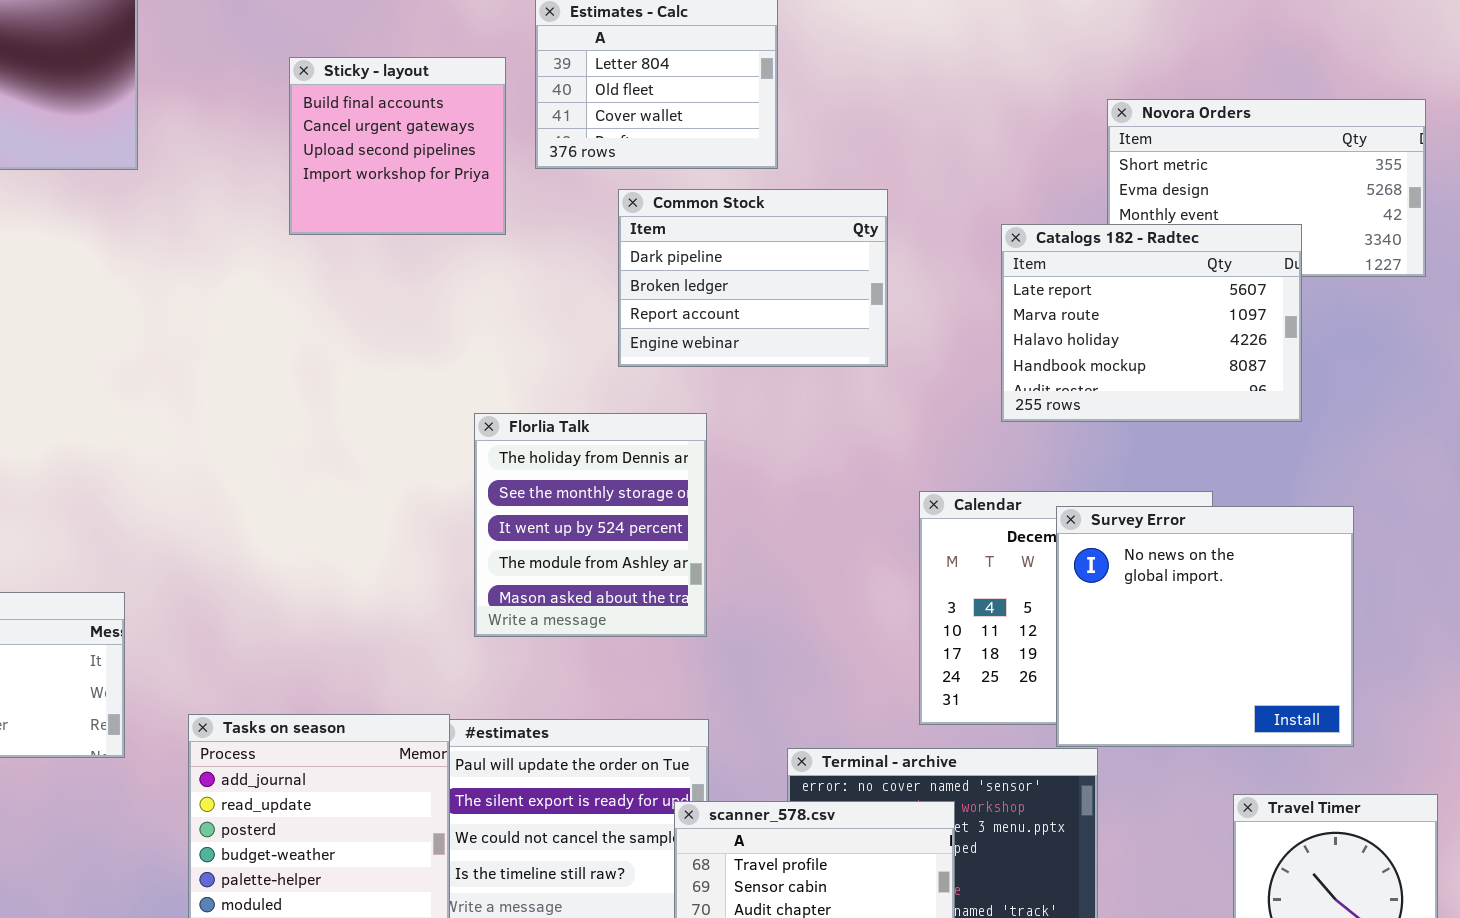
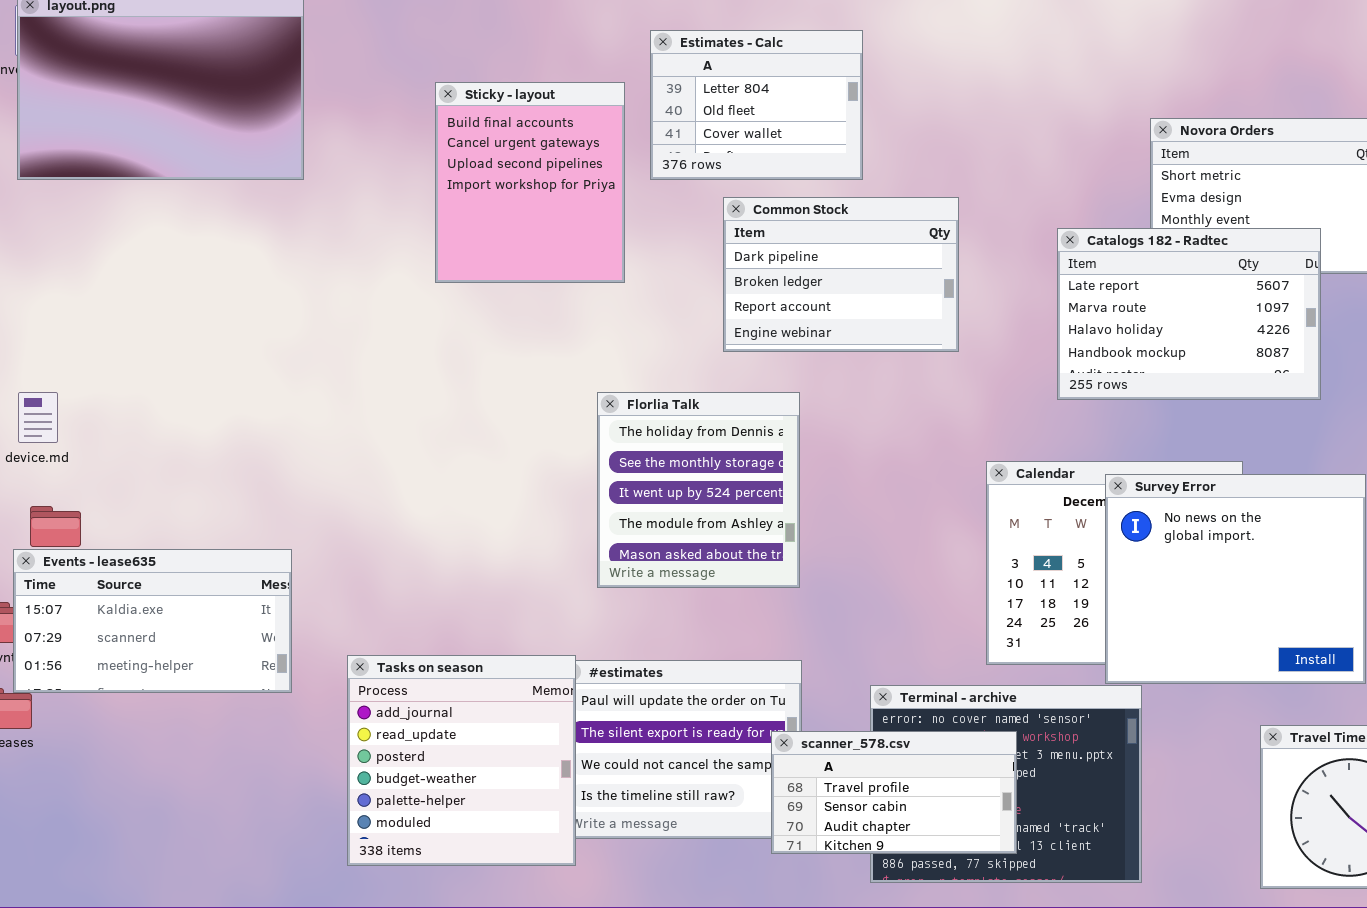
Sticky - layout: [289,57,506,235] -> [435,82,625,283], resized

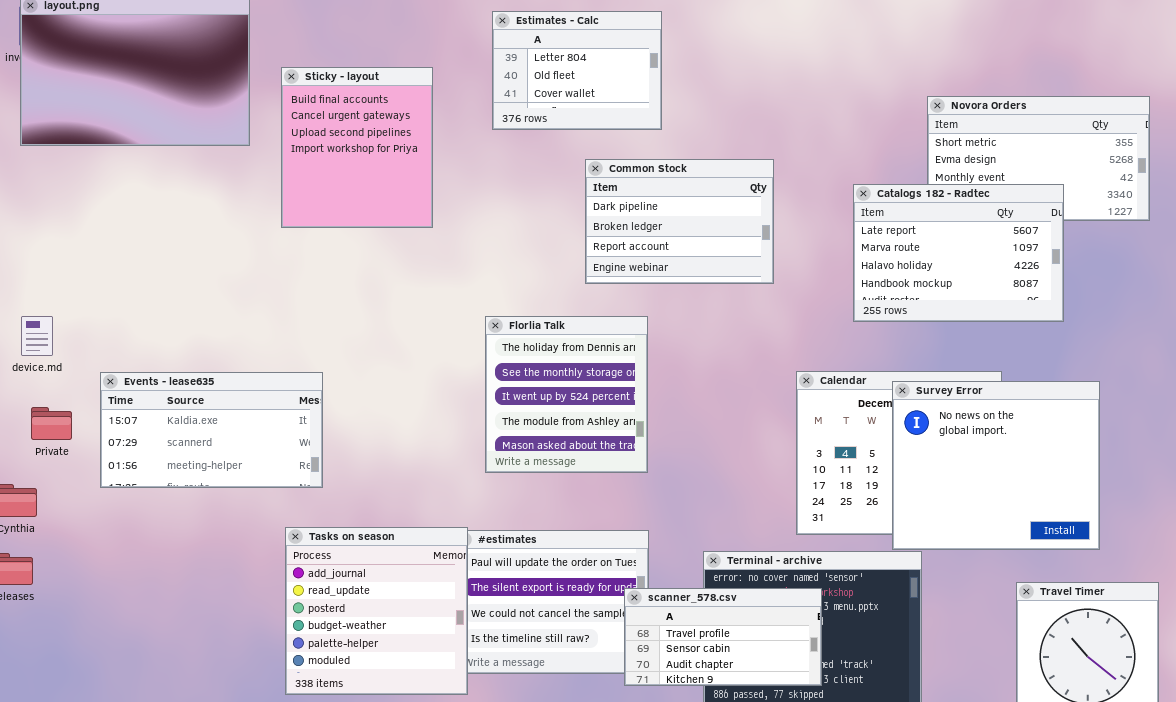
Estimates - Calc: [650,30,863,180] -> [492,11,662,130], moved
Sticky - layout: [435,82,625,283] -> [281,67,433,228], moved
Events - lease635: [13,549,292,693] -> [100,372,323,488], moved

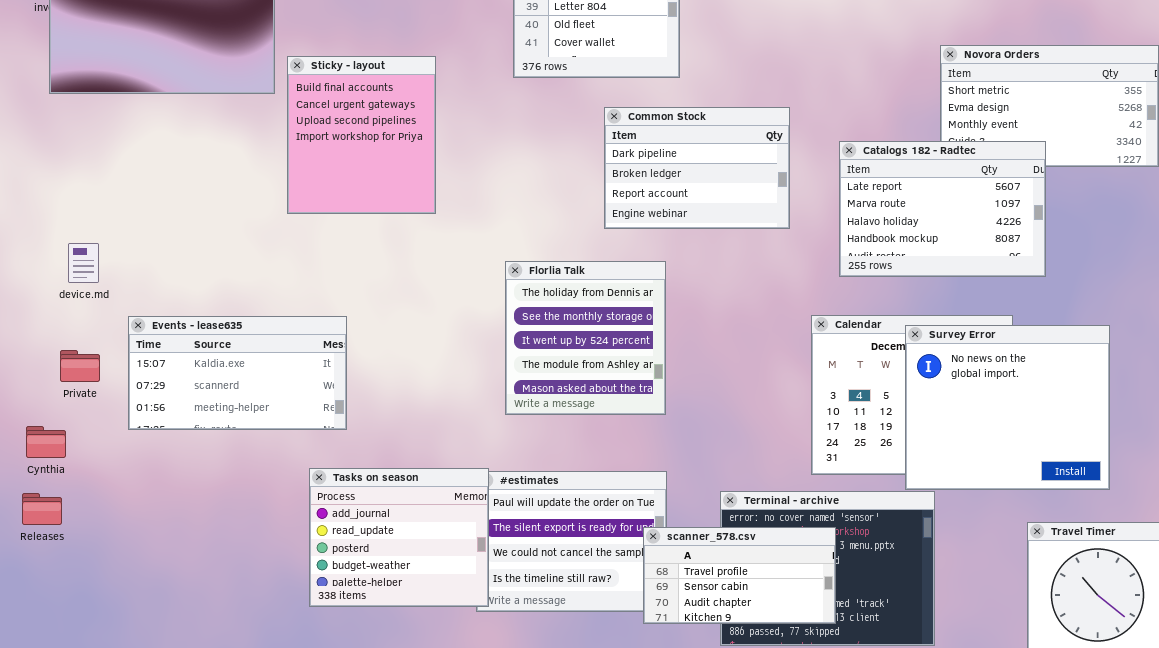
Sticky - layout: [281,67,433,228] -> [287,56,436,214], moved
Catalogs 182 - Radtec: [853,184,1064,322] -> [839,141,1046,277], moved
device.md: [21,316,53,356] -> [68,243,99,283], moved
Tasks on season: [285,527,468,695] -> [309,468,489,607], resized

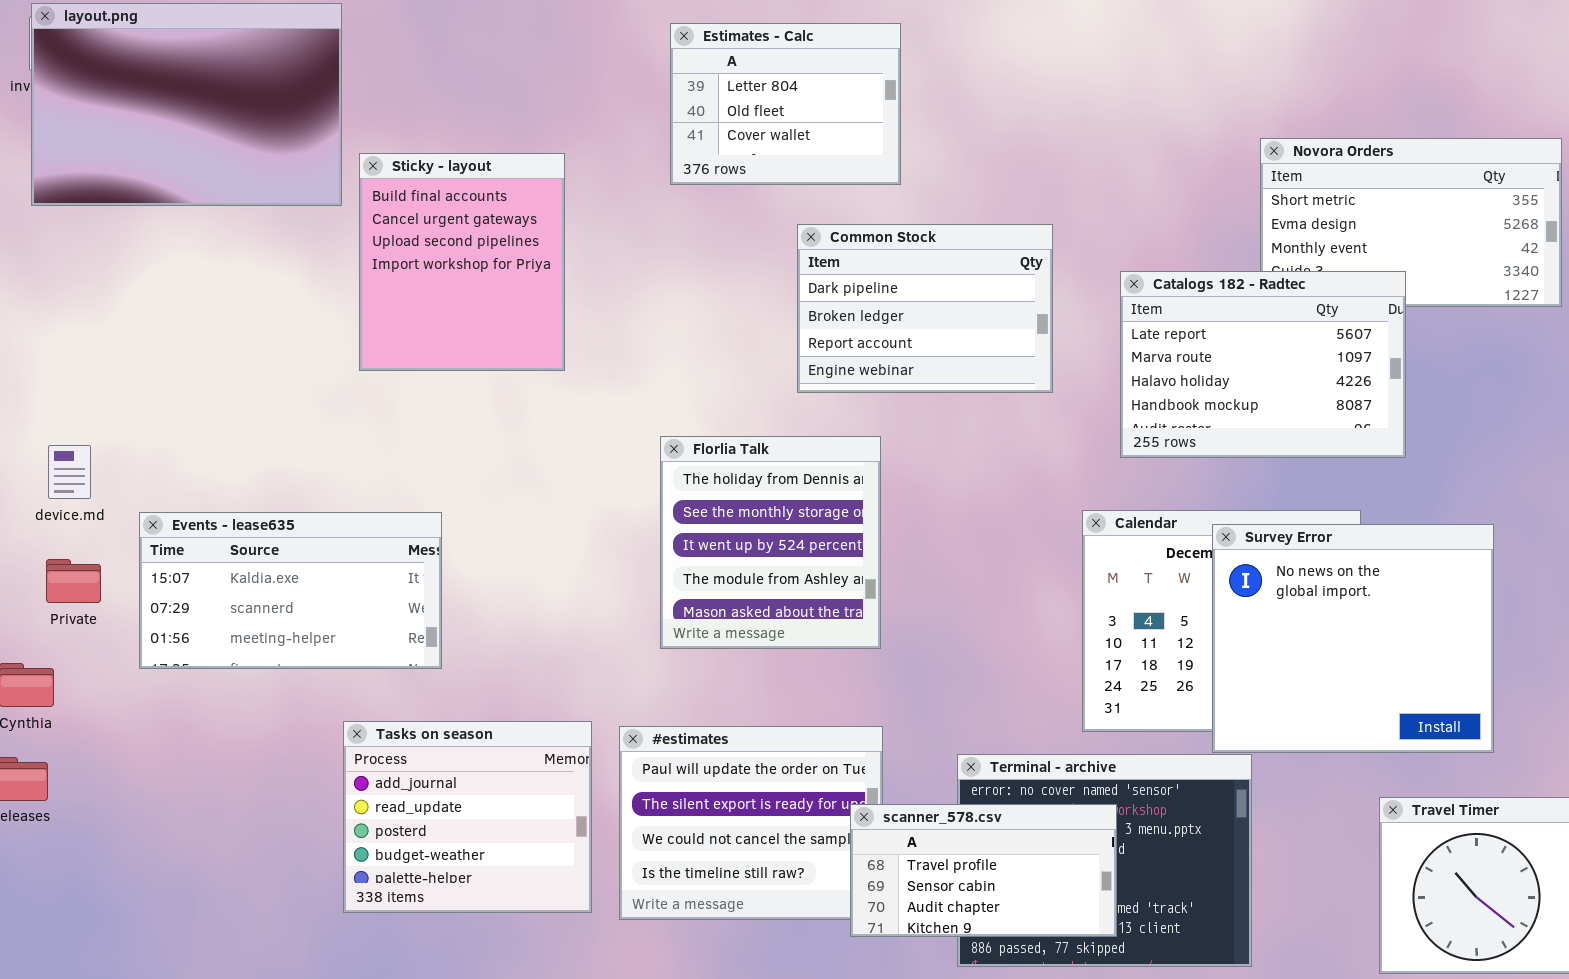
device.md: [68,243,99,283] -> [48,445,91,499], moved
Tasks on season: [309,468,489,607] -> [343,721,592,913], moved

